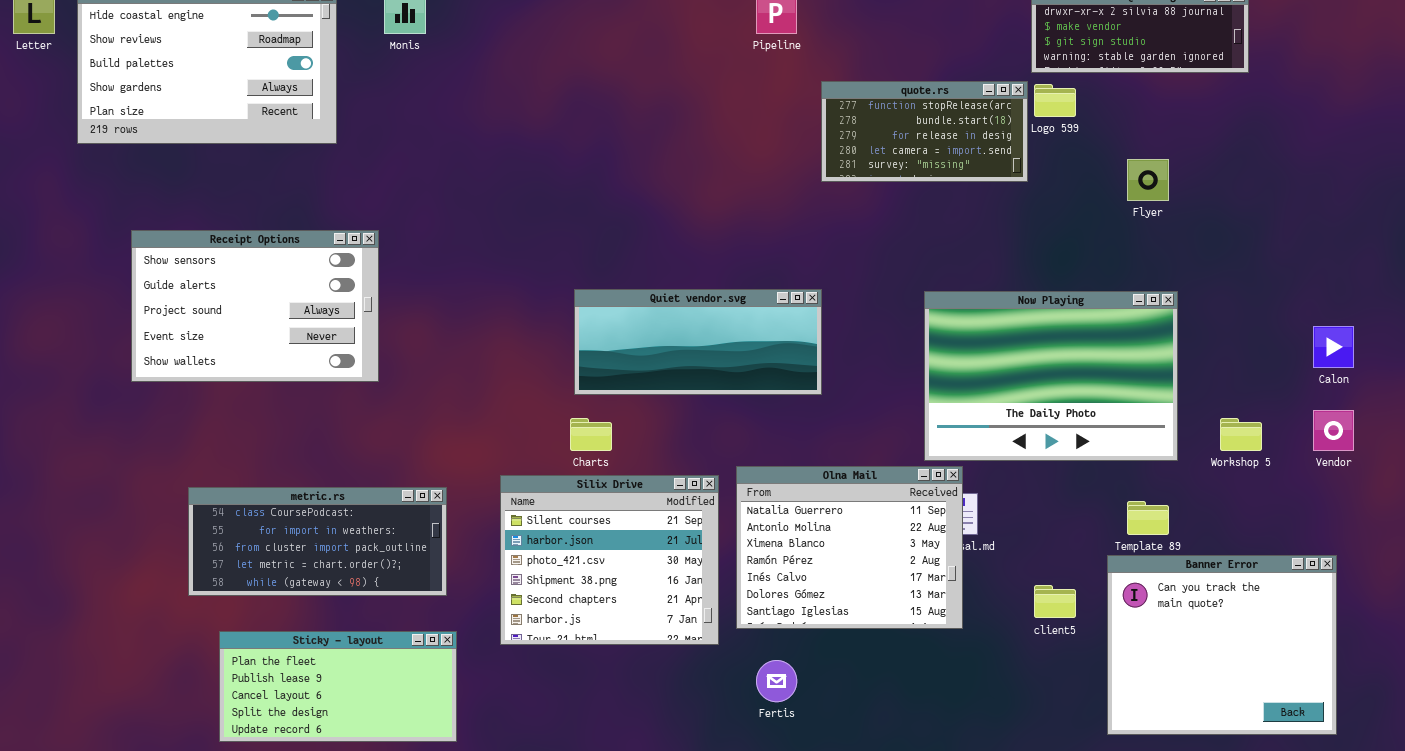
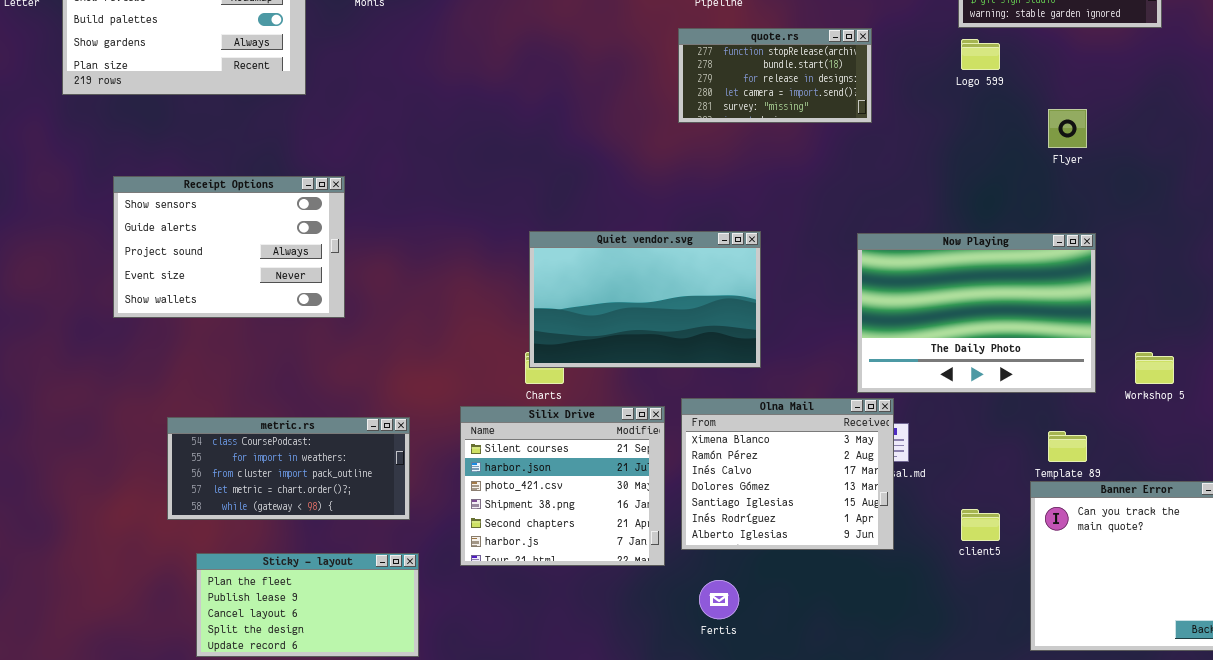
quote.rs: [821,81,1028,182] -> [678,28,872,123], moved
Quiet vendor.svg: [574,289,822,395] -> [529,231,761,368], resized
Olna Mail: [736,466,963,629] -> [681,398,894,550], scrolled down 2 rows

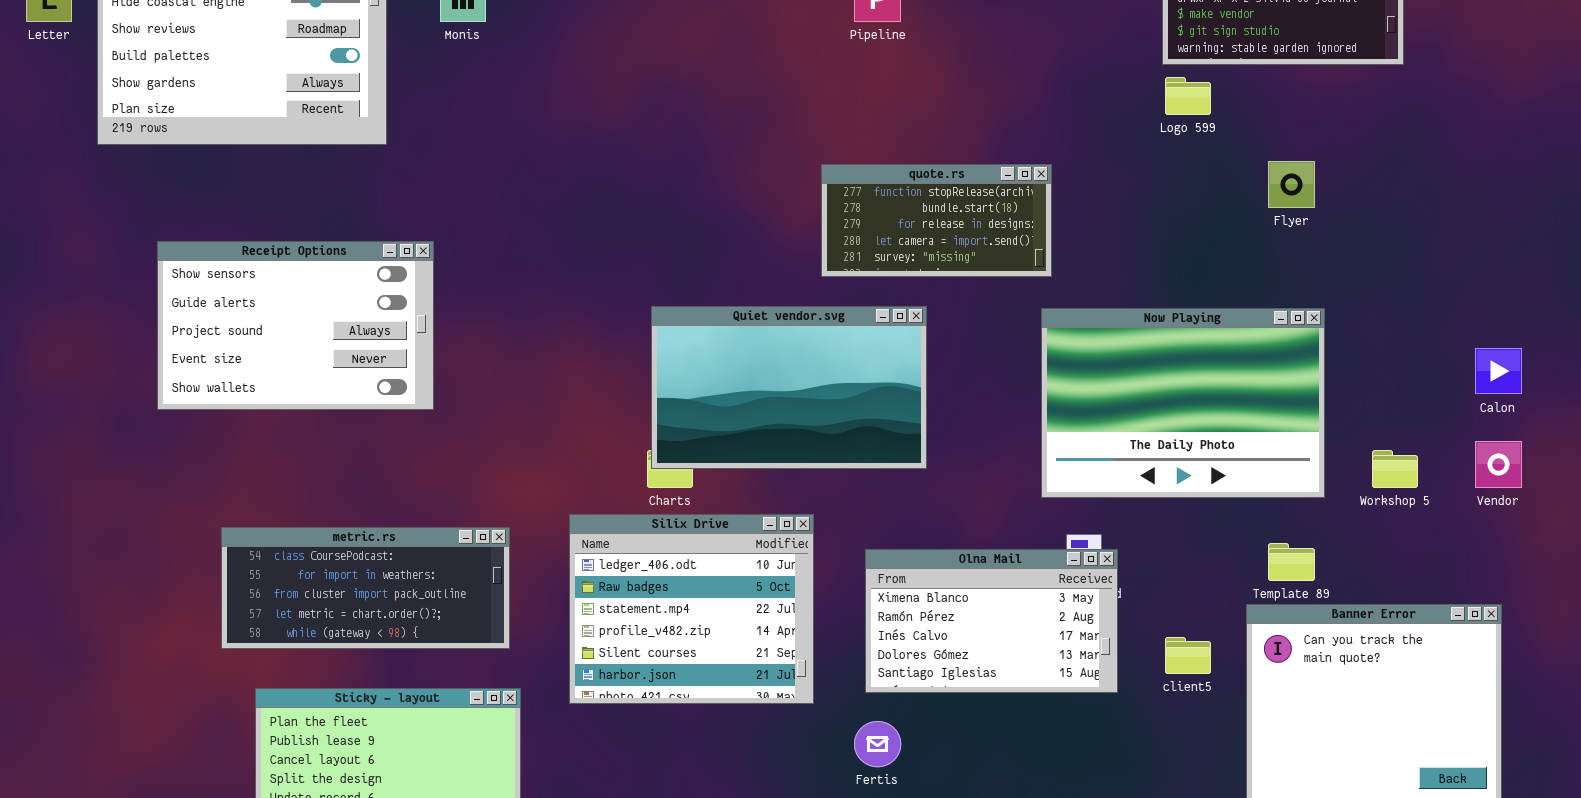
quote.rs: [678,28,872,123] -> [821,164,1052,277], moved
Olna Mail: [681,398,894,550] -> [865,549,1118,693], moved, resized
Silix Drive: [460,406,665,566] -> [569,514,814,704], scrolled up 4 rows

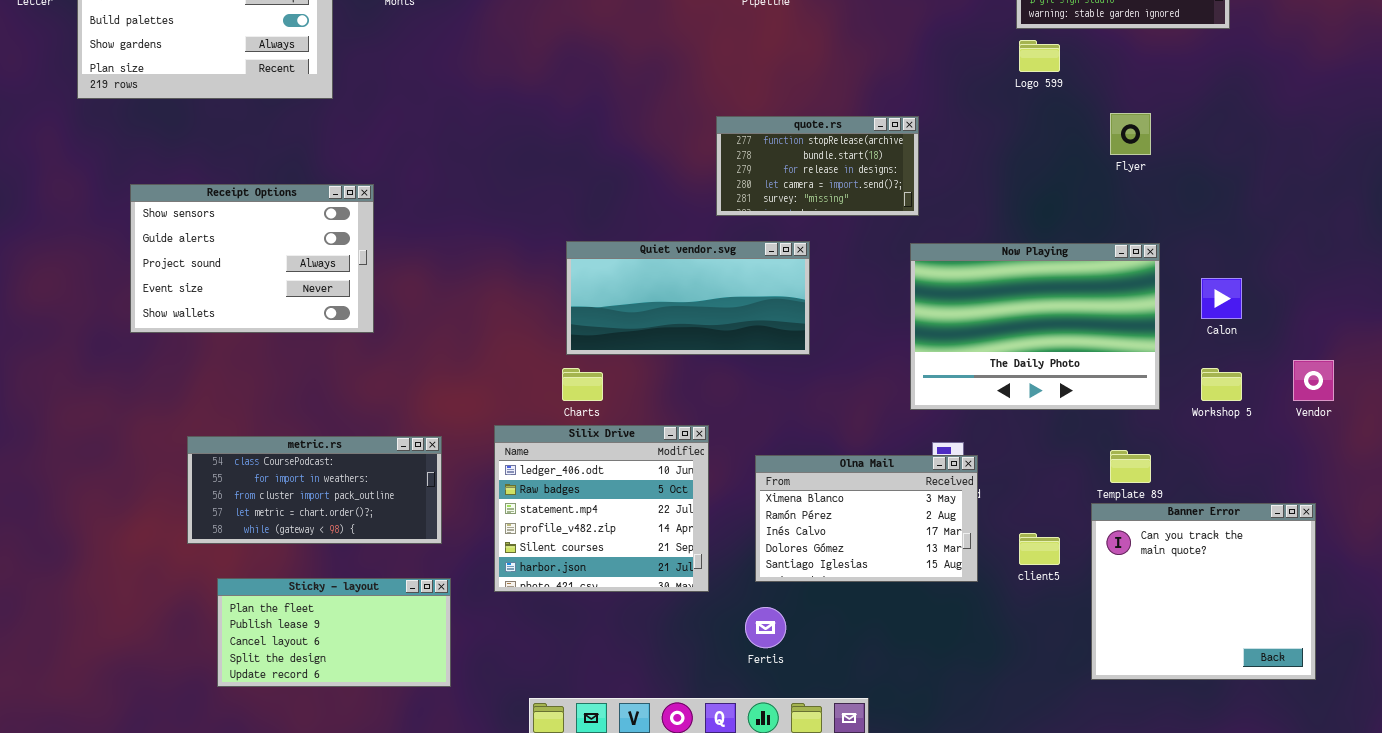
Quiet vendor.svg: [651,306,927,469] -> [566,241,810,355], resized
Calon: [1475,348,1522,394] -> [1201,278,1242,319], moved

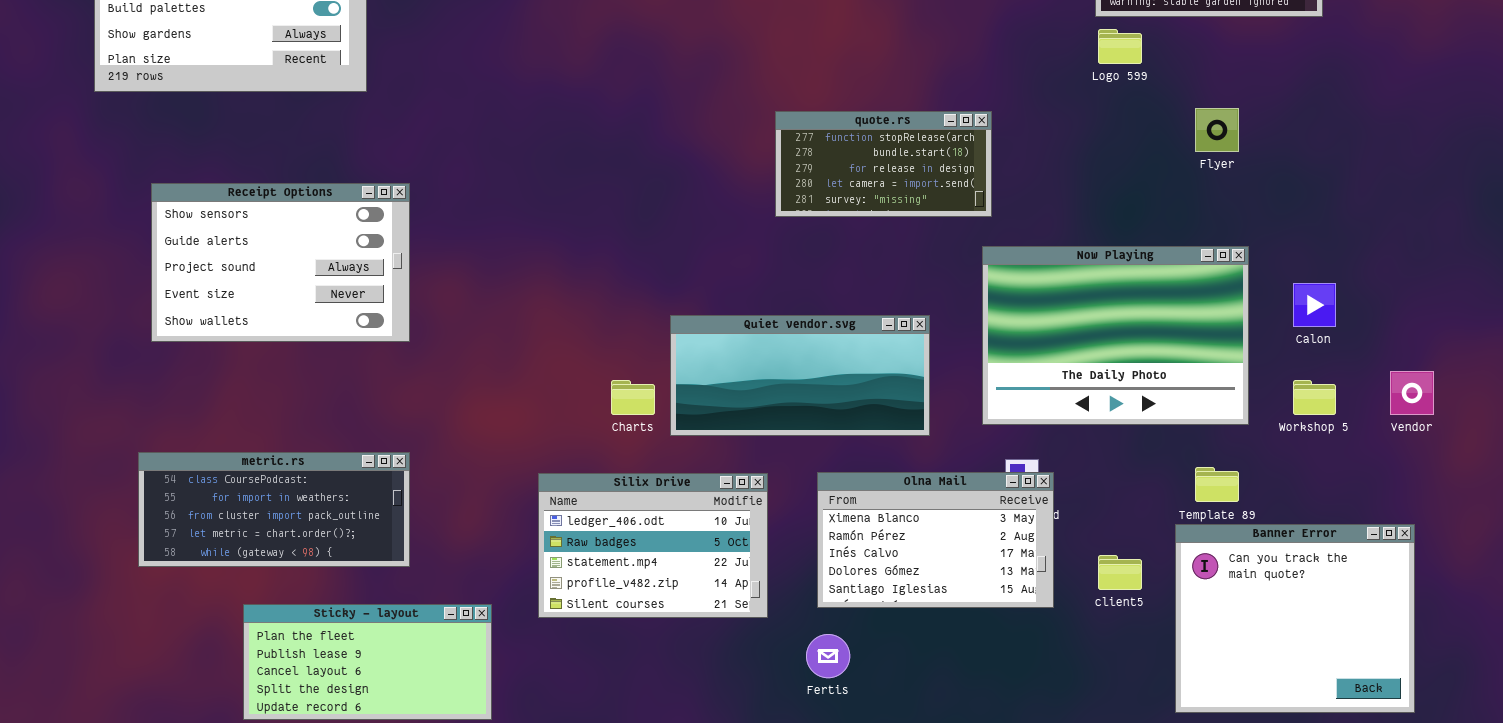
Quiet vendor.svg: [566,241,810,355] -> [670,315,930,436], moved
Silix Drive: [494,425,709,592] -> [538,473,768,618], resized
metric.rs: [187,436,442,544] -> [138,452,410,567], moved

